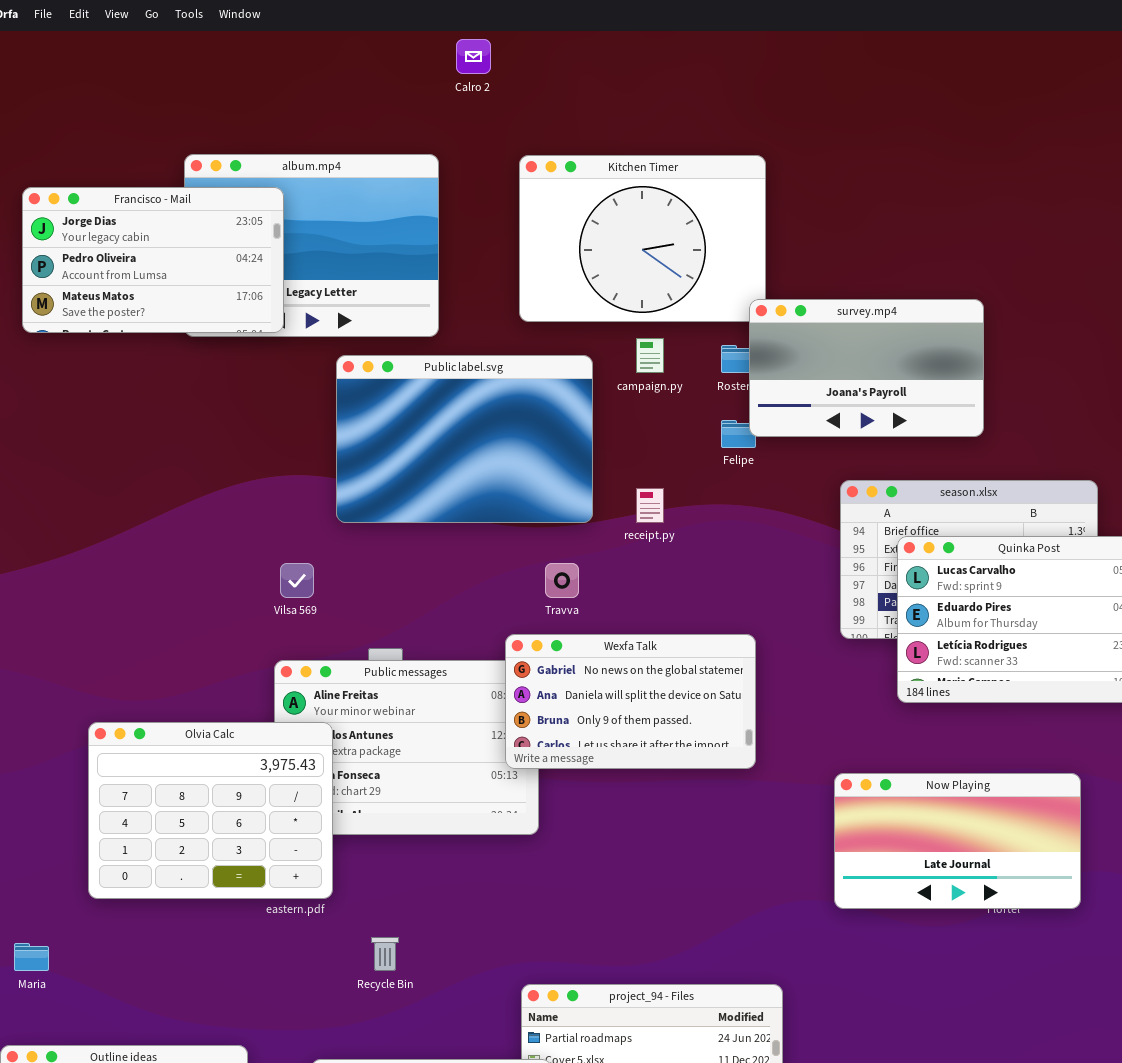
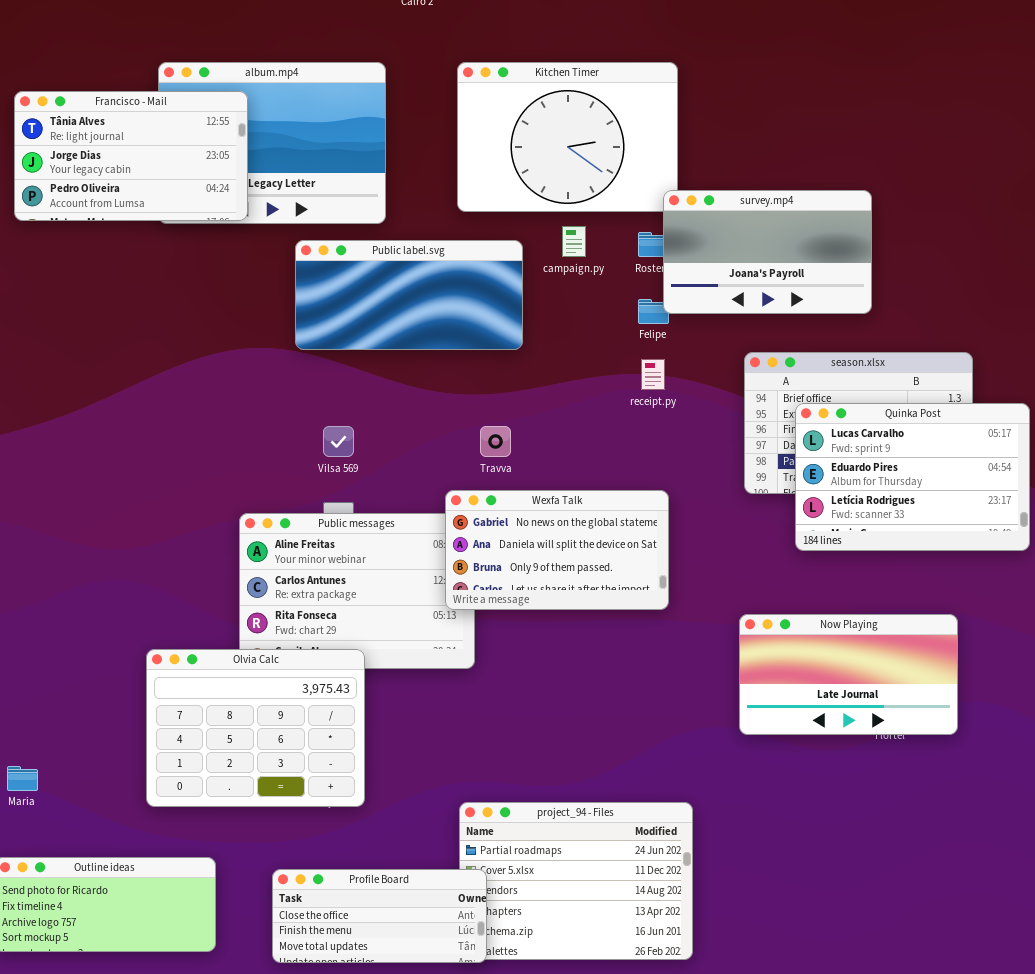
Francisco - Mail: [22,187,284,333] -> [14,91,248,221], scrolled up 1 row
Public label.svg: [336,355,593,523] -> [295,240,523,350], resized
receipt.py: [636,488,664,523] -> [641,359,665,390], moved
Vilsa 569: [280,563,314,598] -> [323,426,354,457], moved
Olvia Calc: [88,722,333,899] -> [146,649,365,807], moved

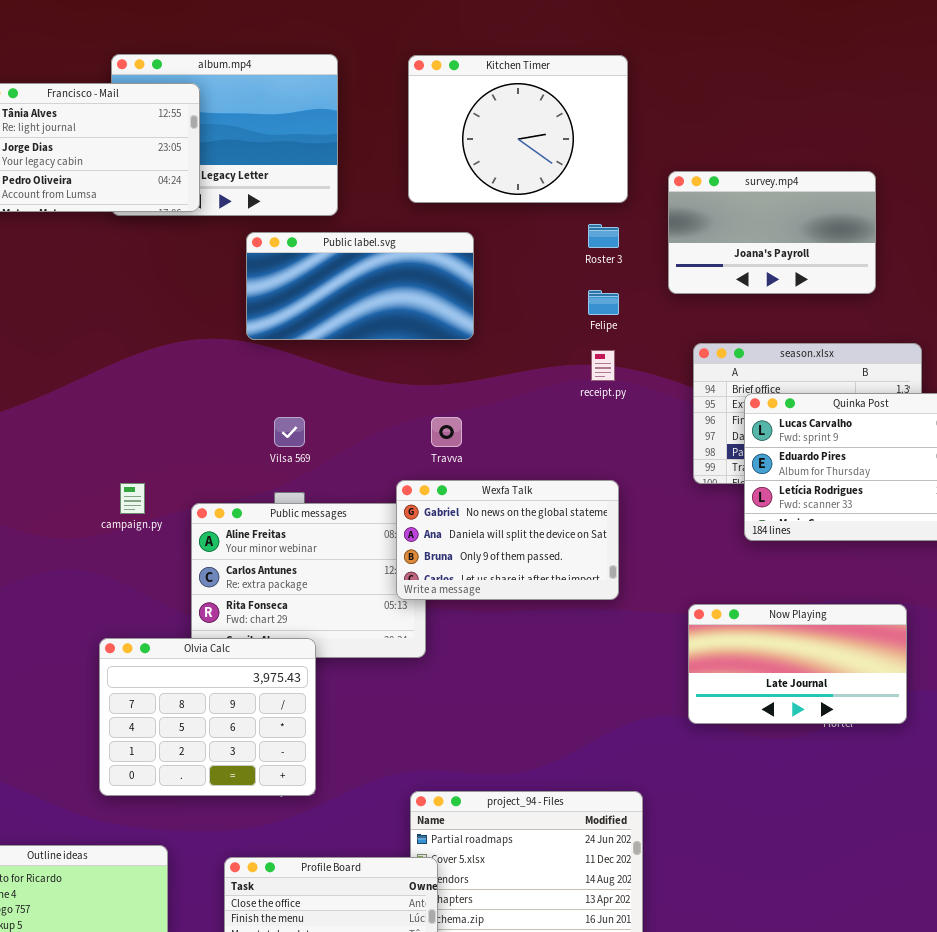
survey.mp4: [663,190,872,314] -> [668,171,876,294], moved
campaign.py: [562,226,586,257] -> [120,483,145,514], moved

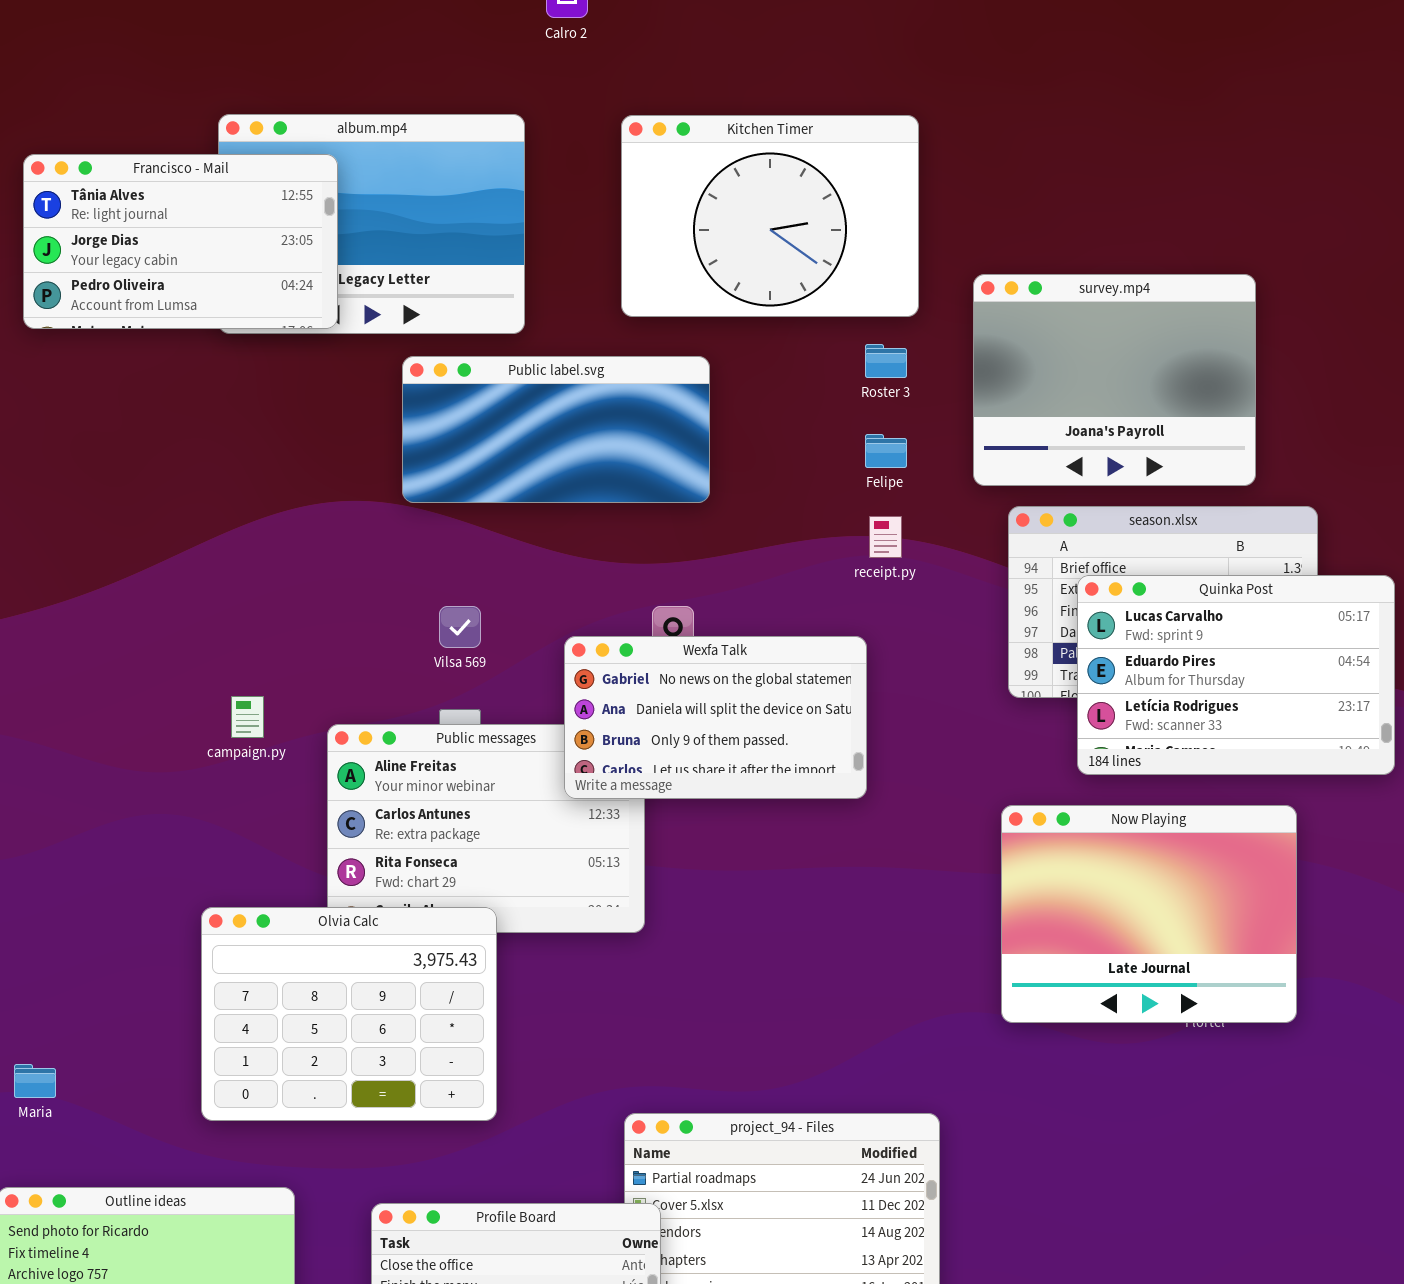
survey.mp4: [668,171,876,294] -> [973,274,1256,486], resized
Wexfa Talk: [396,480,619,600] -> [564,636,867,799], moved
Now Playing: [688,604,907,724] -> [1001,805,1297,1023], resized

